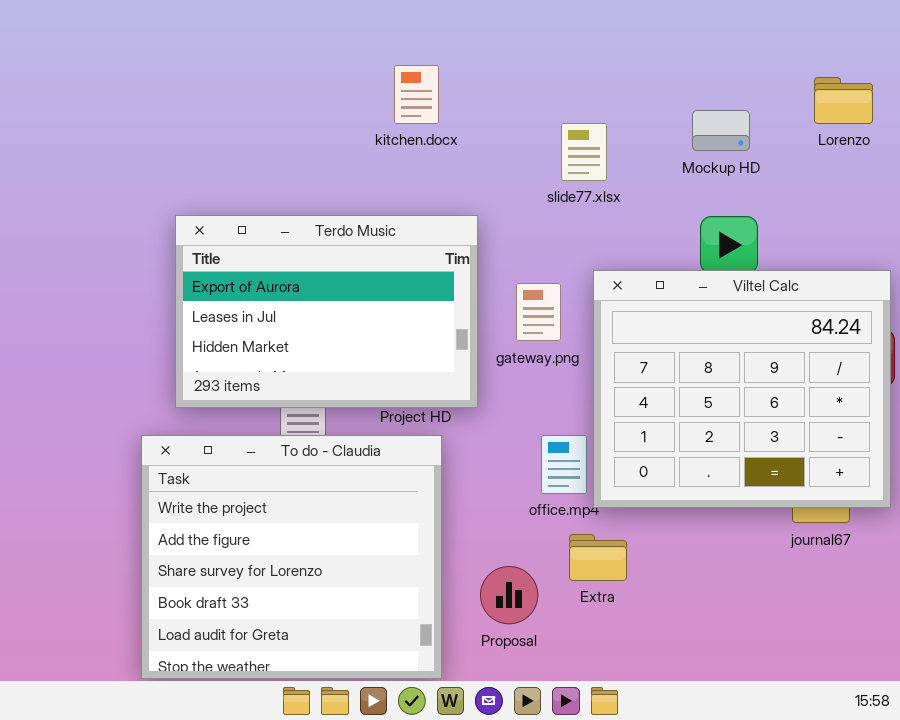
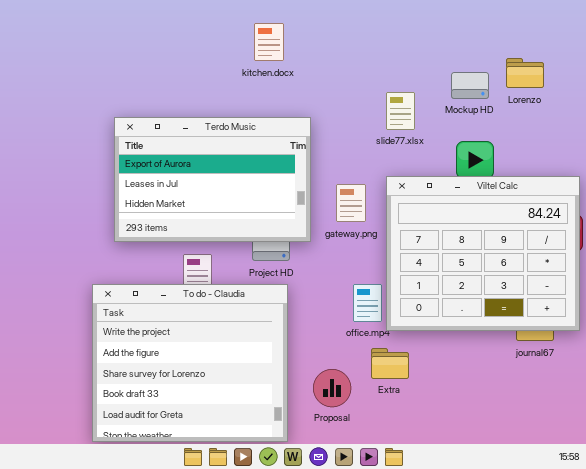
kitchen.docx: [394,65,439,124] -> [254,23,284,61], moved
Lorenzo: [814,77,873,124] -> [506,58,544,88], moved
slide77.xlsx: [561,123,607,181] -> [386,92,415,130], moved
Terdo Music: [175,215,478,408] -> [114,117,311,242], moved

